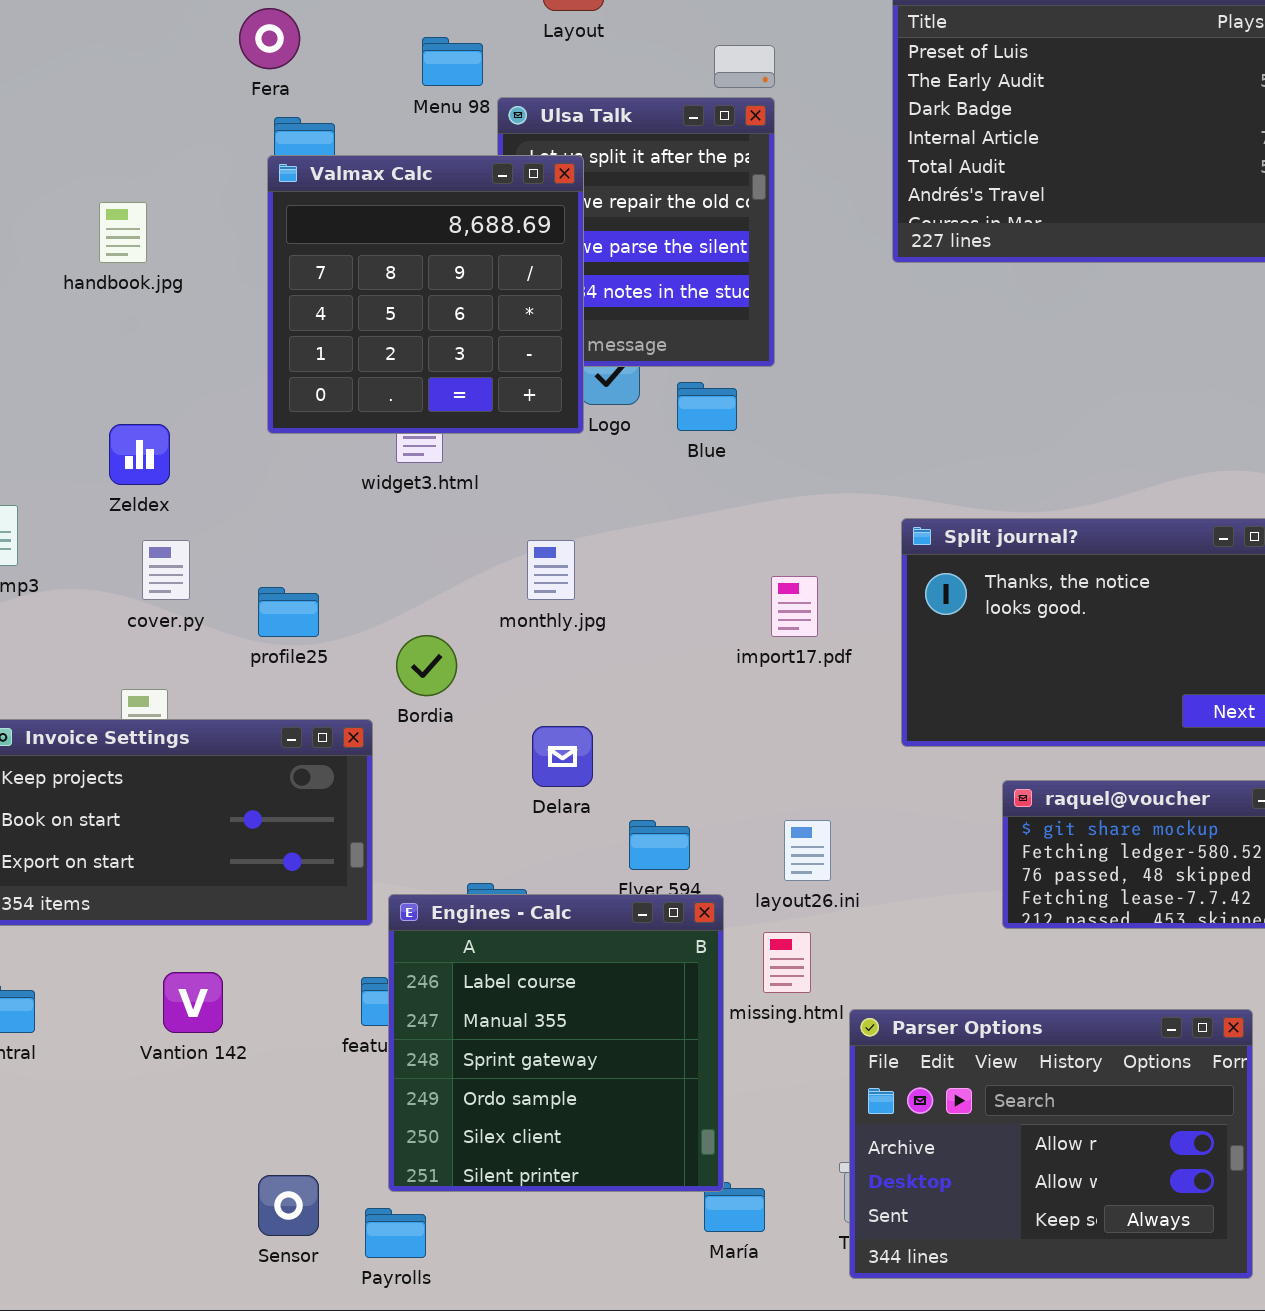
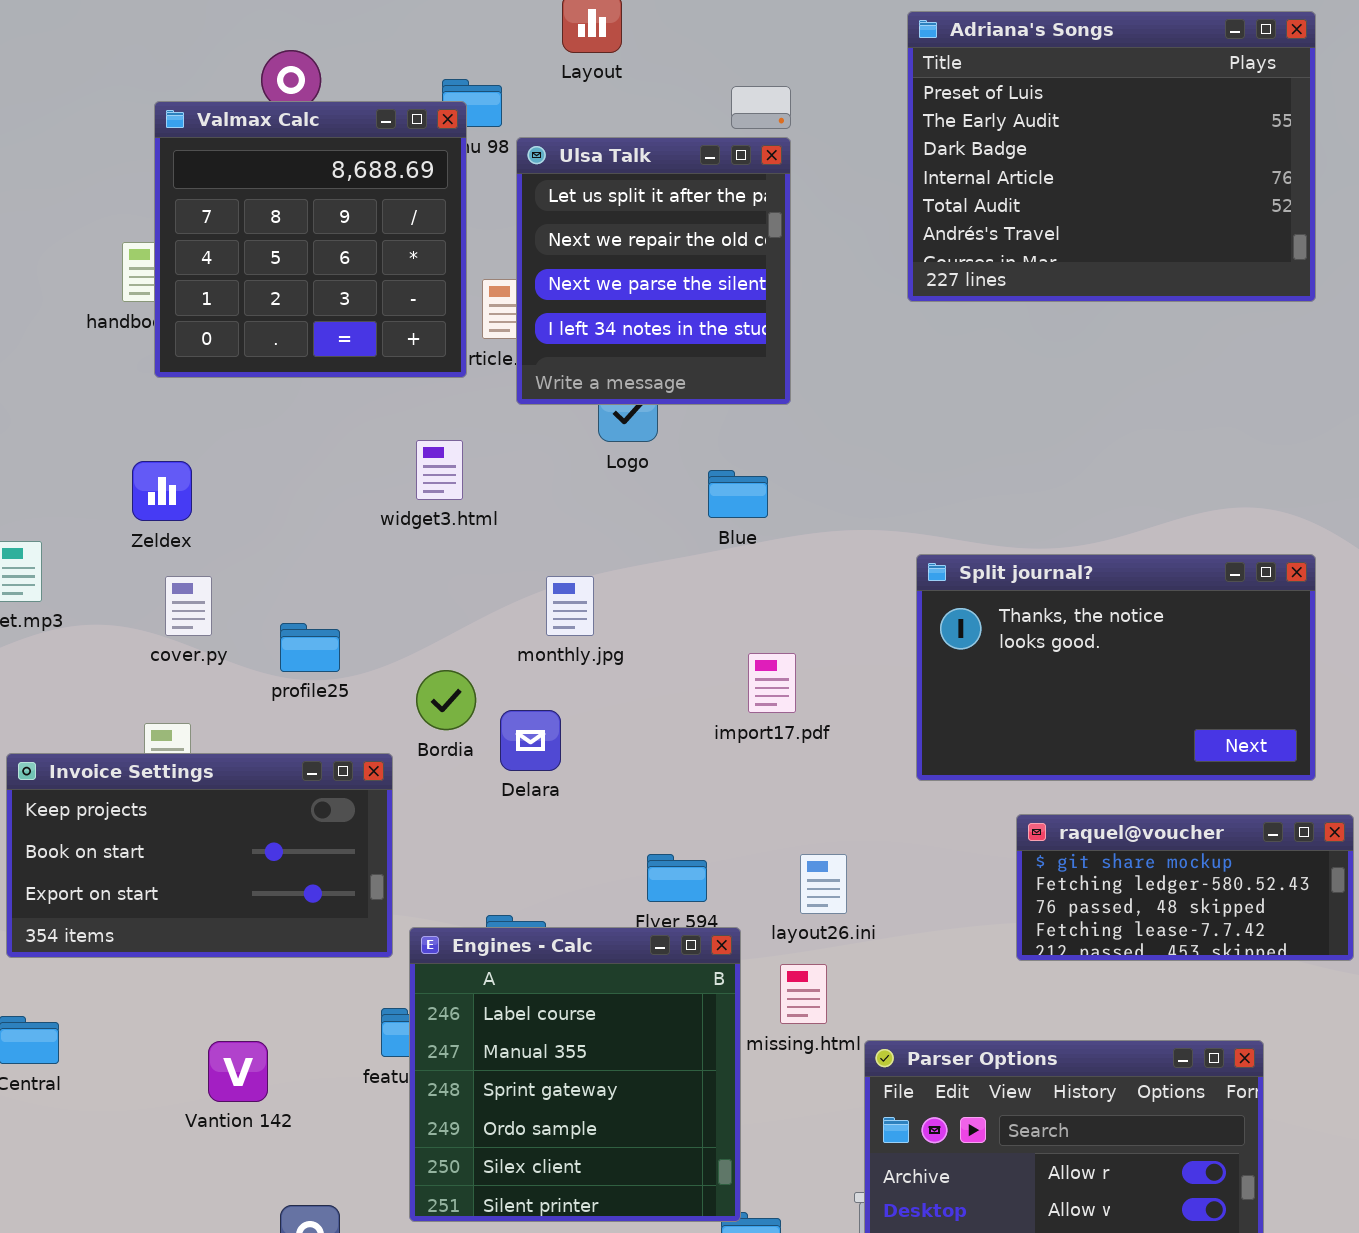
Valmax Calc: [267,155,584,434] -> [154,101,467,378], moved
Blue: [677,382,737,431] -> [708,470,768,518], moved
import17.pdf: [771,576,818,637] -> [748,653,796,713], moved
Delara: [532,726,593,787] -> [500,710,561,771], moved
Vantion 142: [163,972,223,1033] -> [208,1041,268,1102], moved

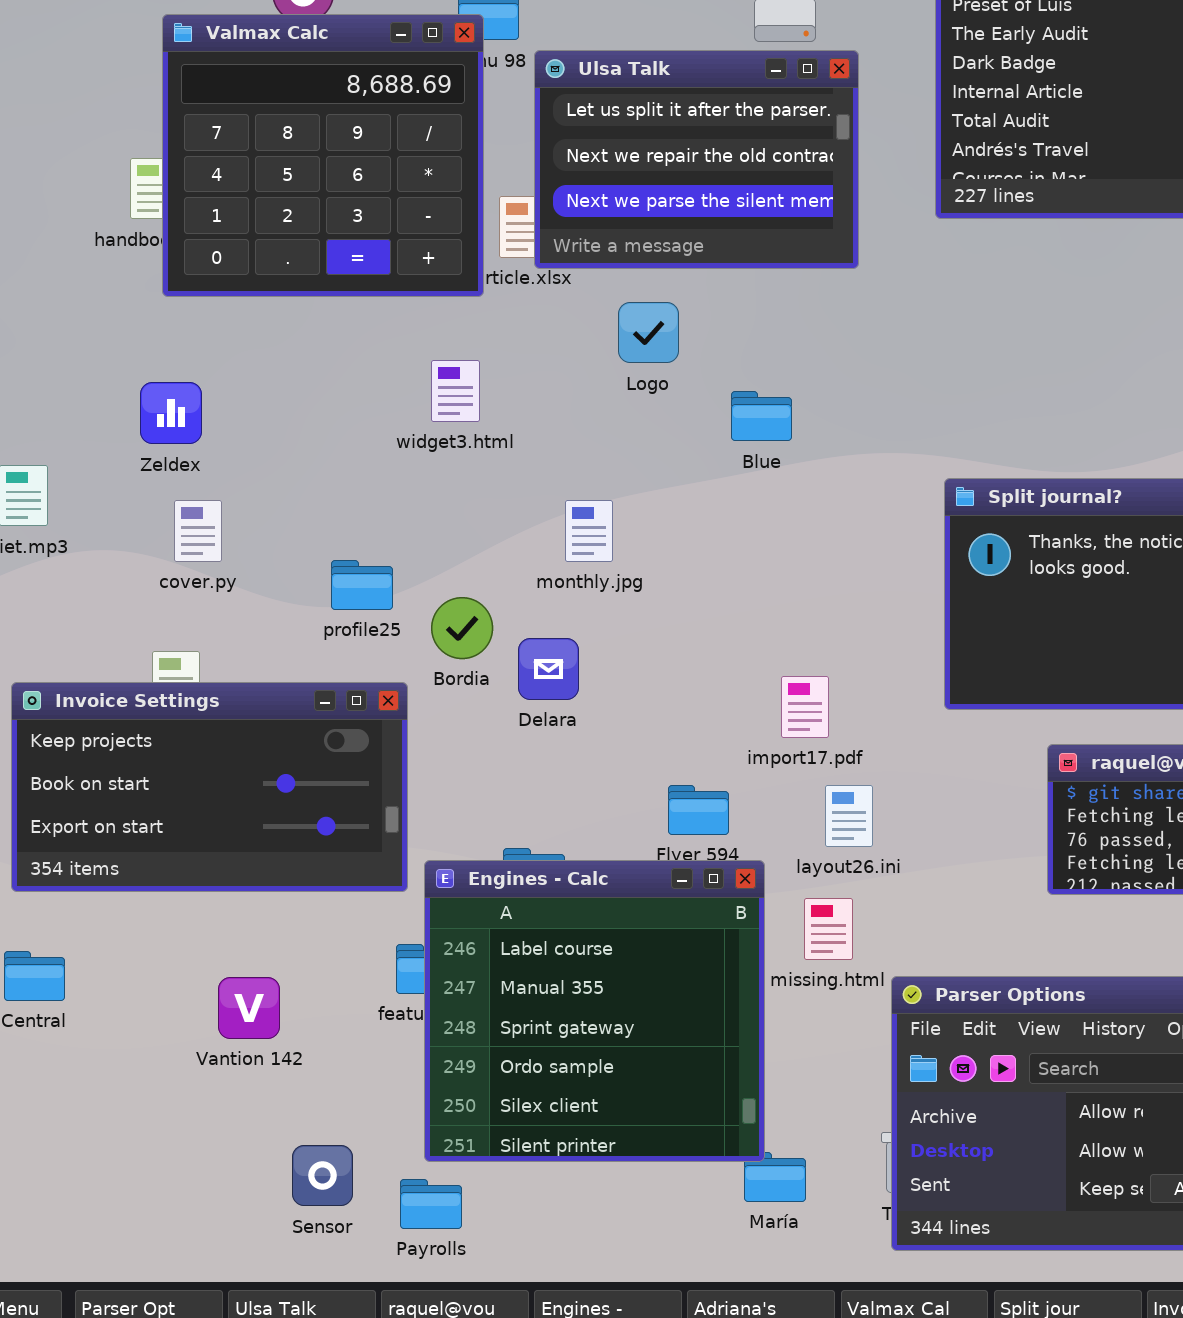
Ulsa Talk: [516,137,791,405] -> [534,50,859,269], resized
profile25: [280,623,340,672] -> [331,560,393,610], moved
import17.pdf: [748,653,796,713] -> [781,676,829,738], moved

